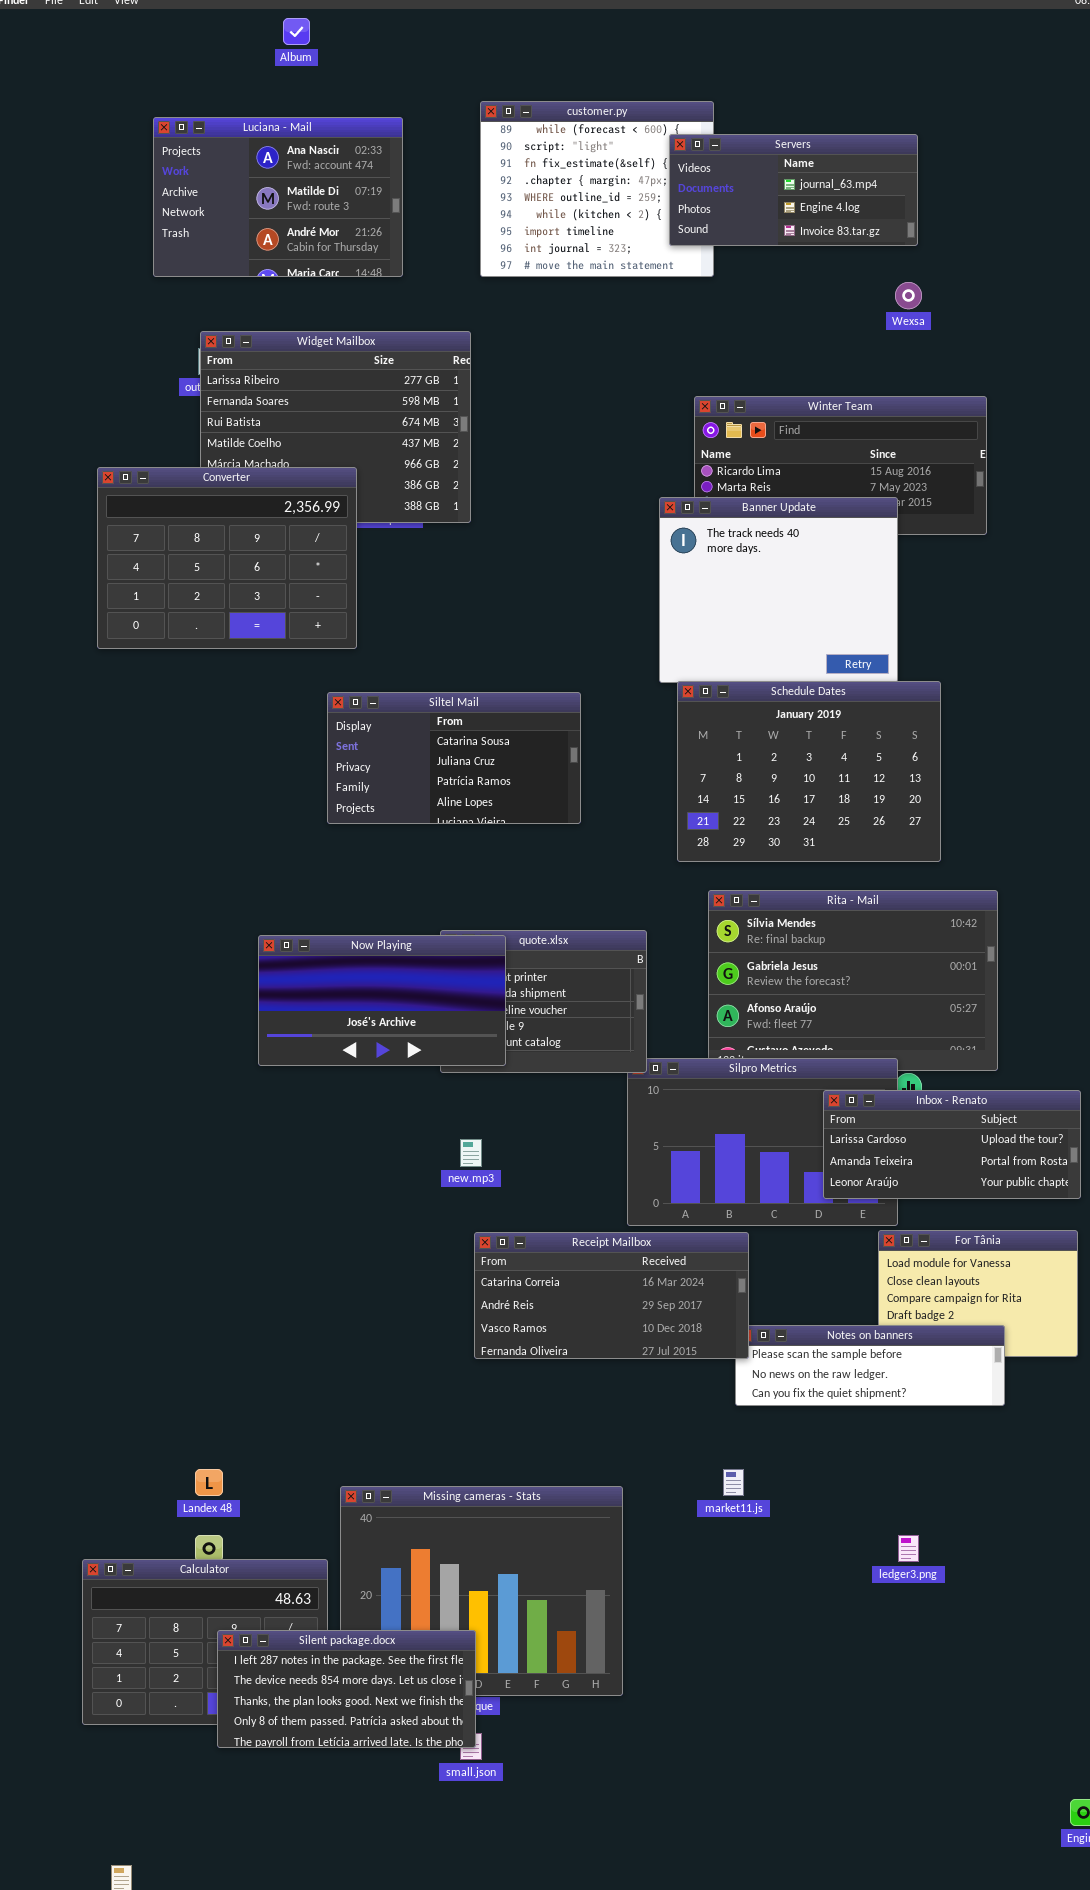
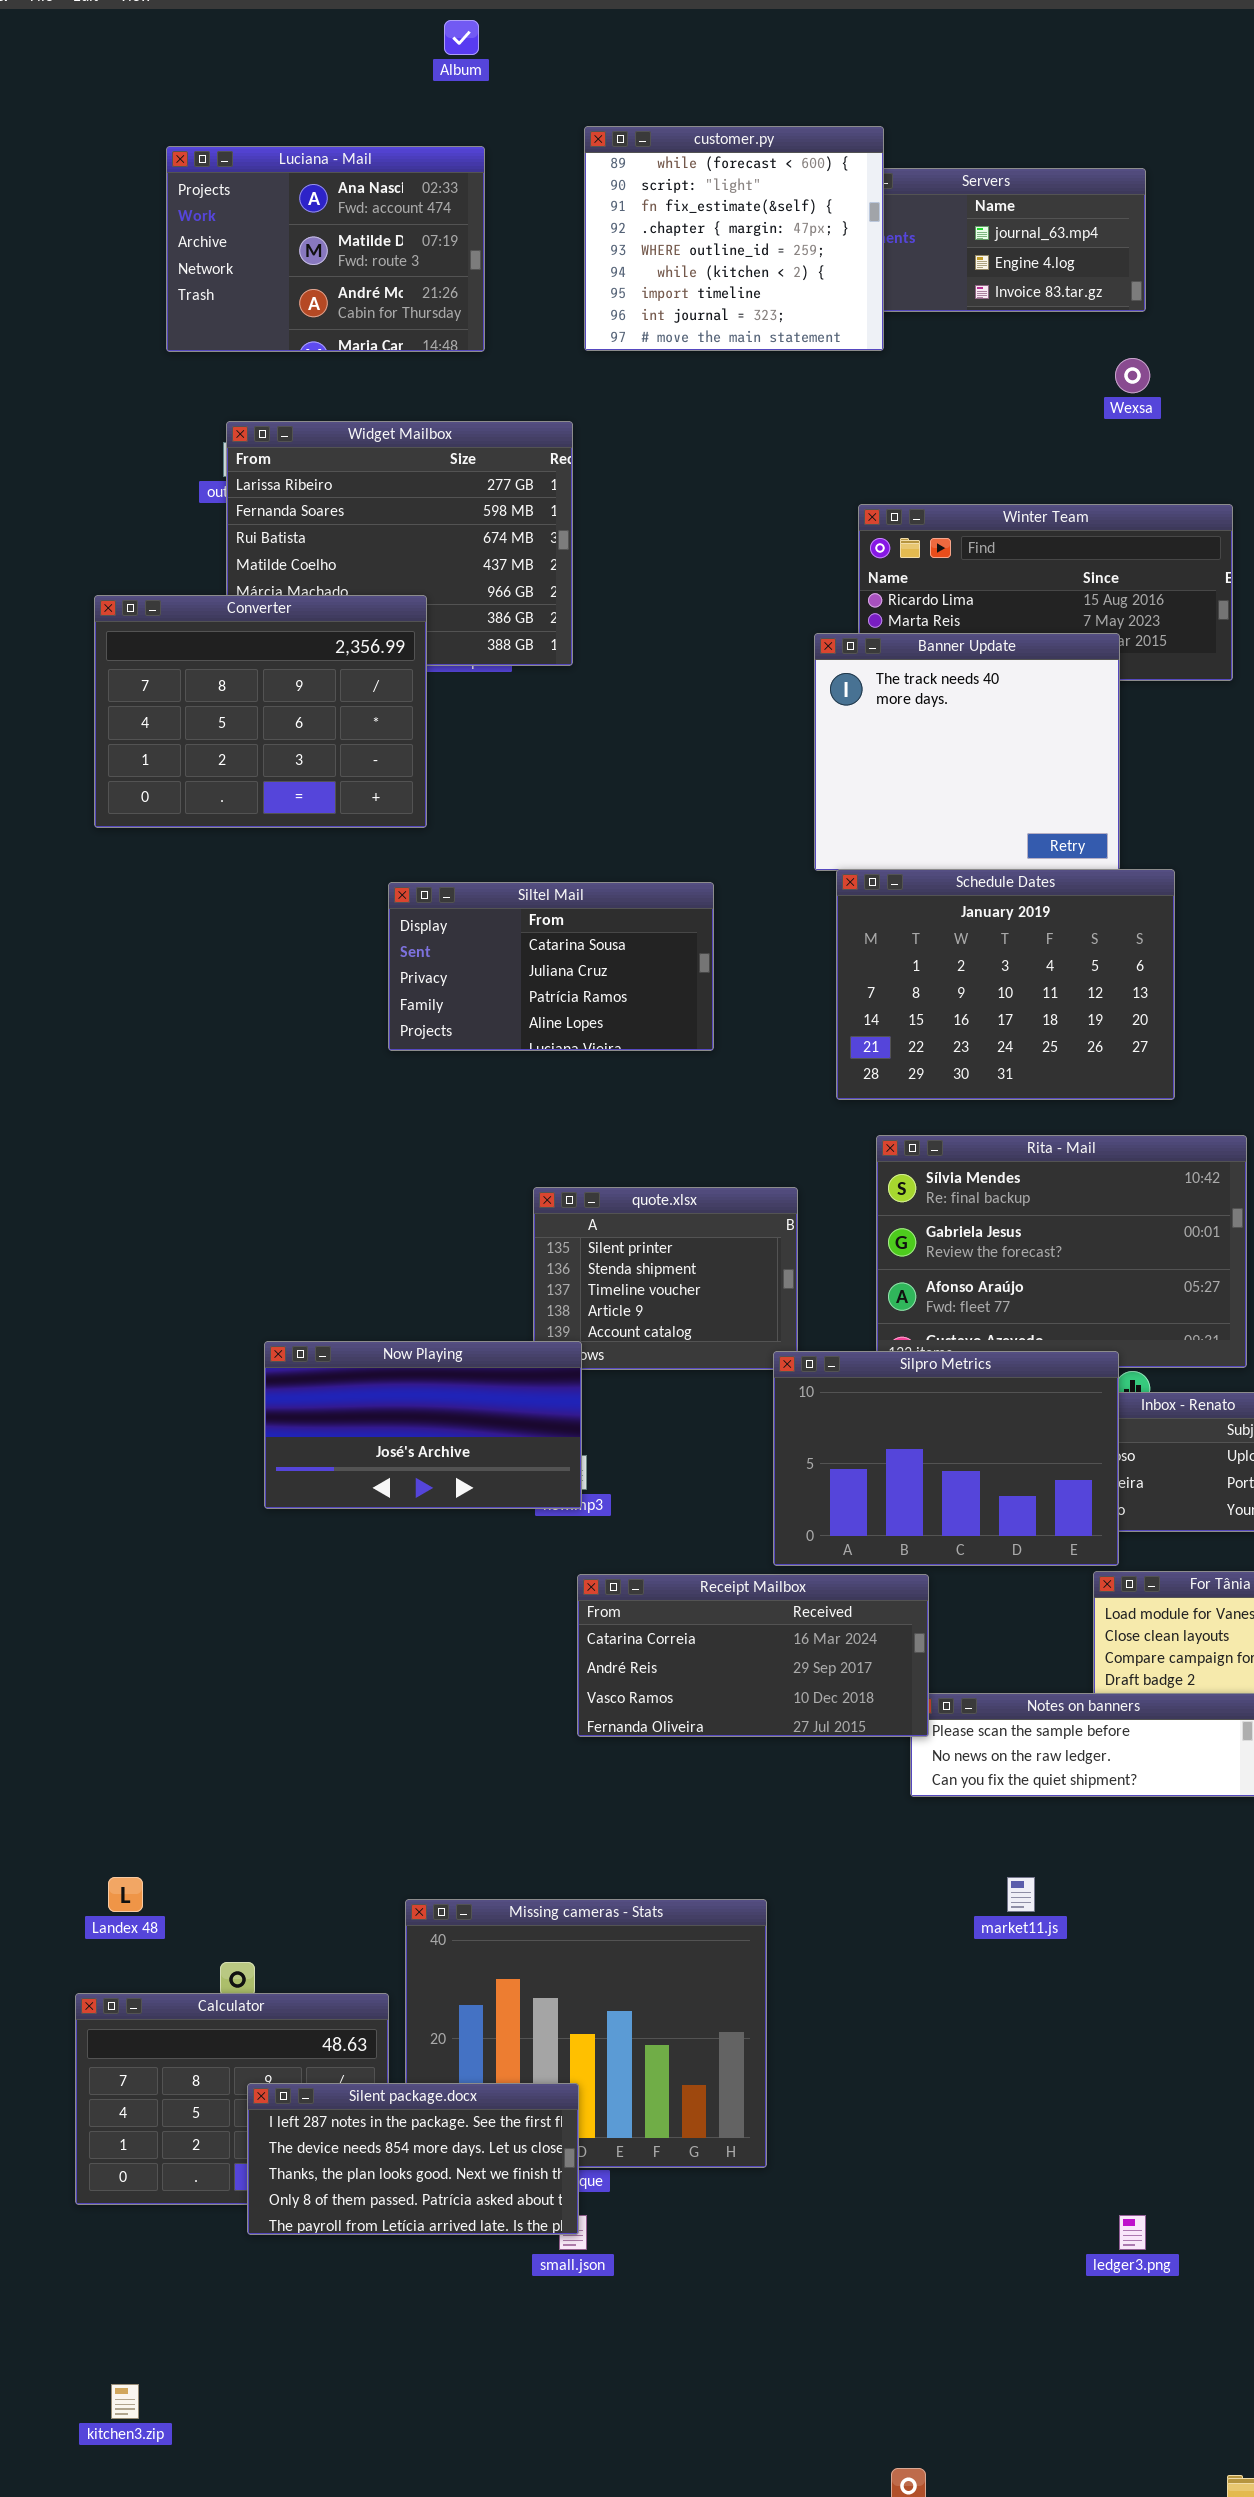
Album: [283,18,310,45] -> [444,20,479,55], moved
customer.py: [480,101,714,277] -> [584,126,884,351], raised
Now Playing: [258,935,506,1066] -> [264,1341,582,1509], moved
Silpro Metrics: [627,1058,898,1226] -> [773,1351,1119,1566], raised
Landex 48: [195,1469,223,1496] -> [108,1877,143,1912], moved
market11.js: [723,1469,744,1496] -> [1007,1877,1035,1912], moved
ledger3.png: [898,1535,919,1562] -> [1119,2215,1146,2250], moved

